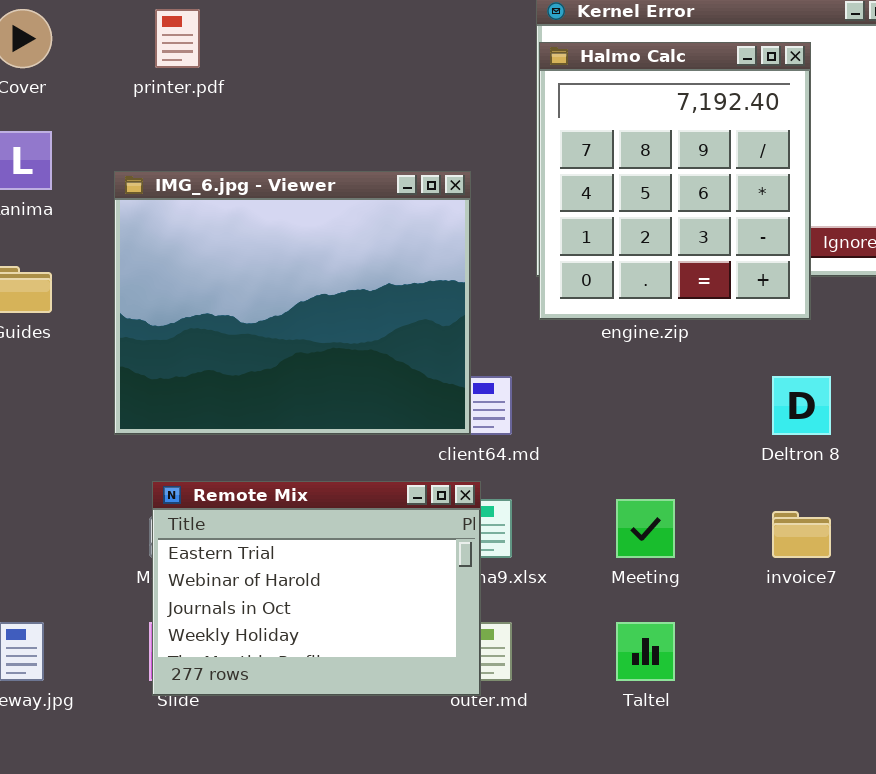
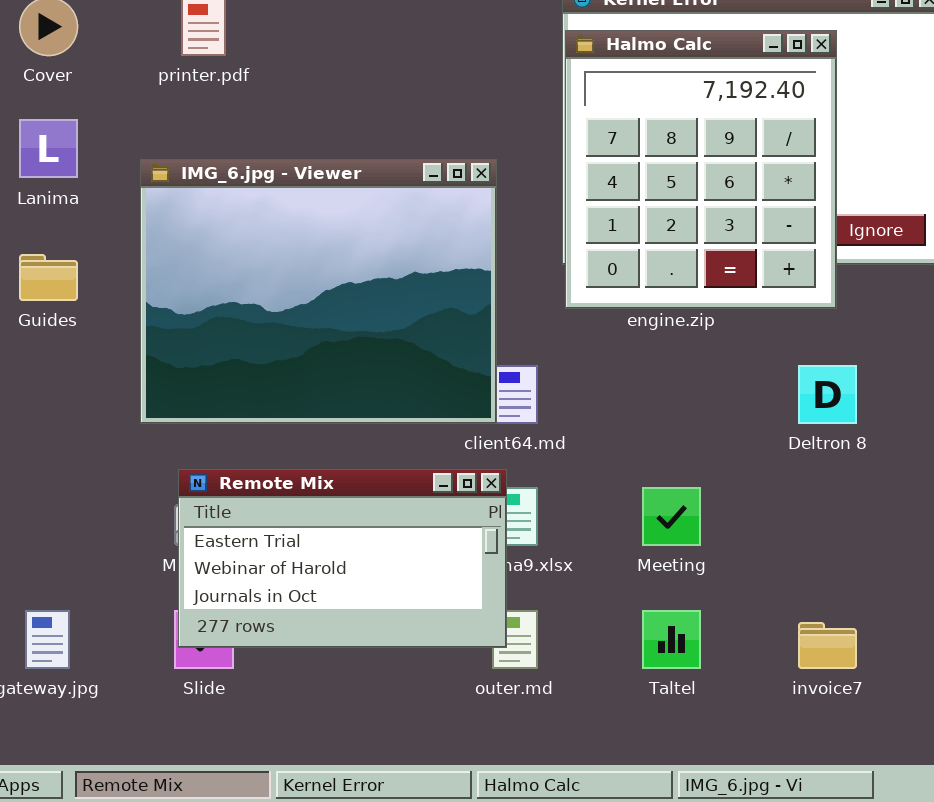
Remote Mix: [152,481,481,696] -> [178,469,507,648], resized
invoice7: [772,511,831,558] -> [798,622,857,669], moved

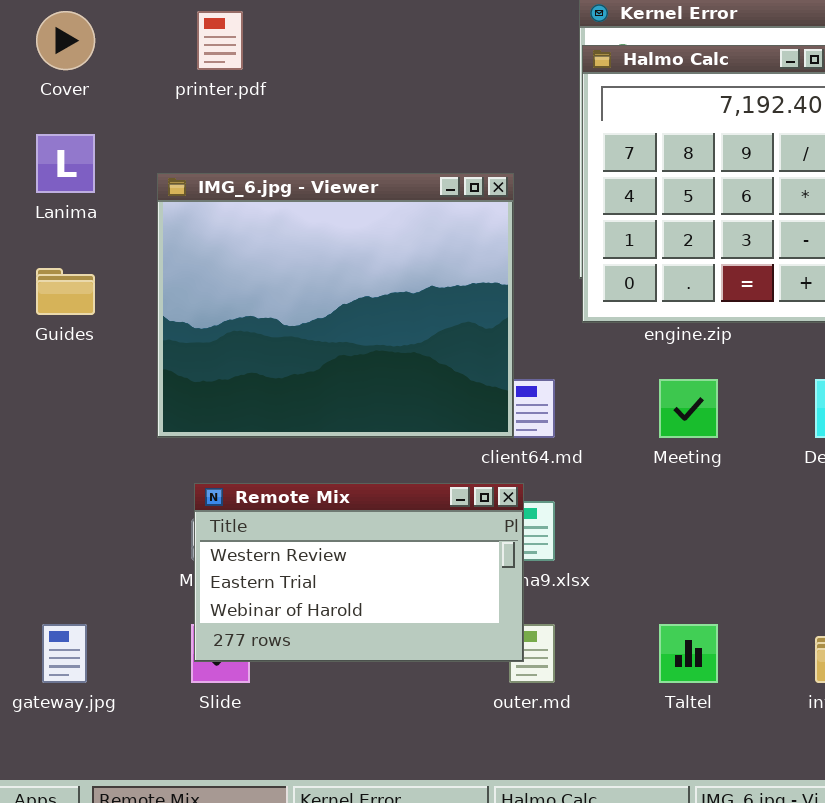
Remote Mix: [178,469,507,648] -> [194,483,524,662], scrolled up 1 row
Meeting: [642,487,701,546] -> [659,379,718,438], moved

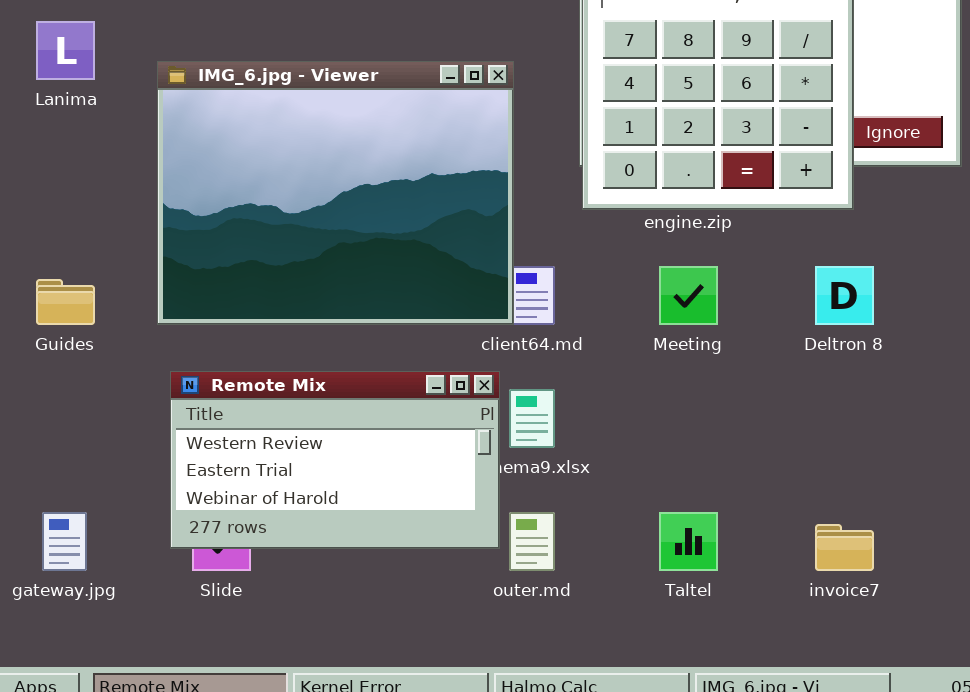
Guides: [36,268,95,315] -> [36,279,95,325], moved
Remote Mix: [194,483,524,662] -> [170,371,500,549], moved

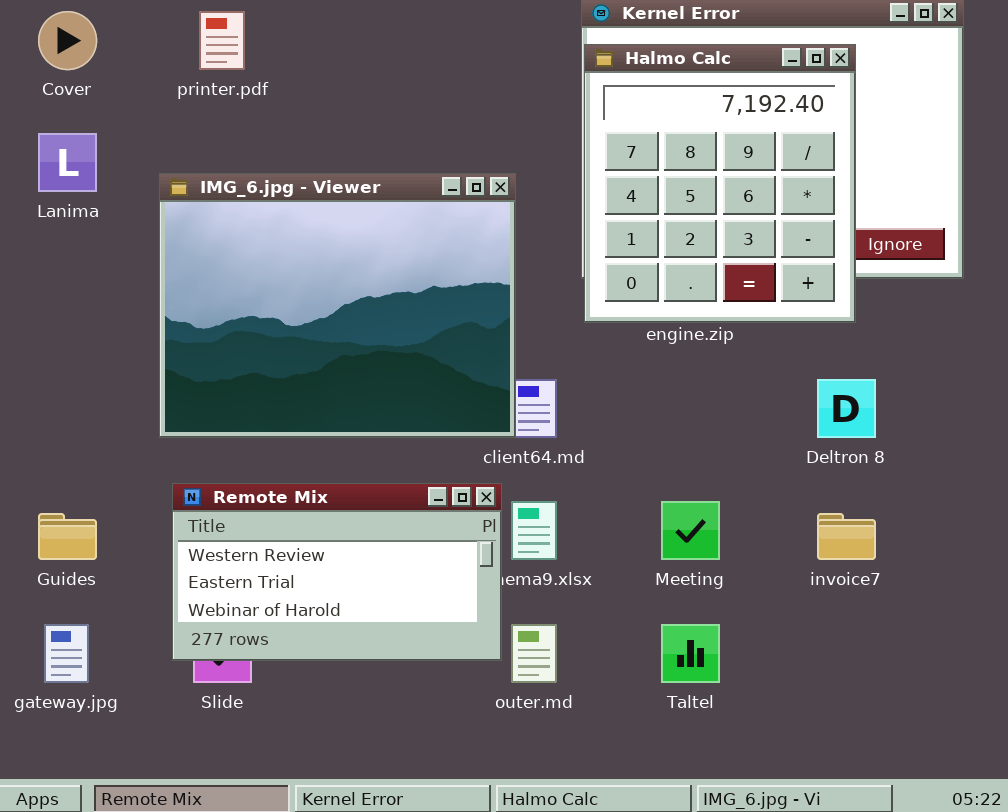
Meeting: [659,266,718,325] -> [661,501,720,560], moved
Guides: [36,279,95,325] -> [38,513,97,560], moved
invoice7: [815,524,874,571] -> [817,513,876,560], moved

